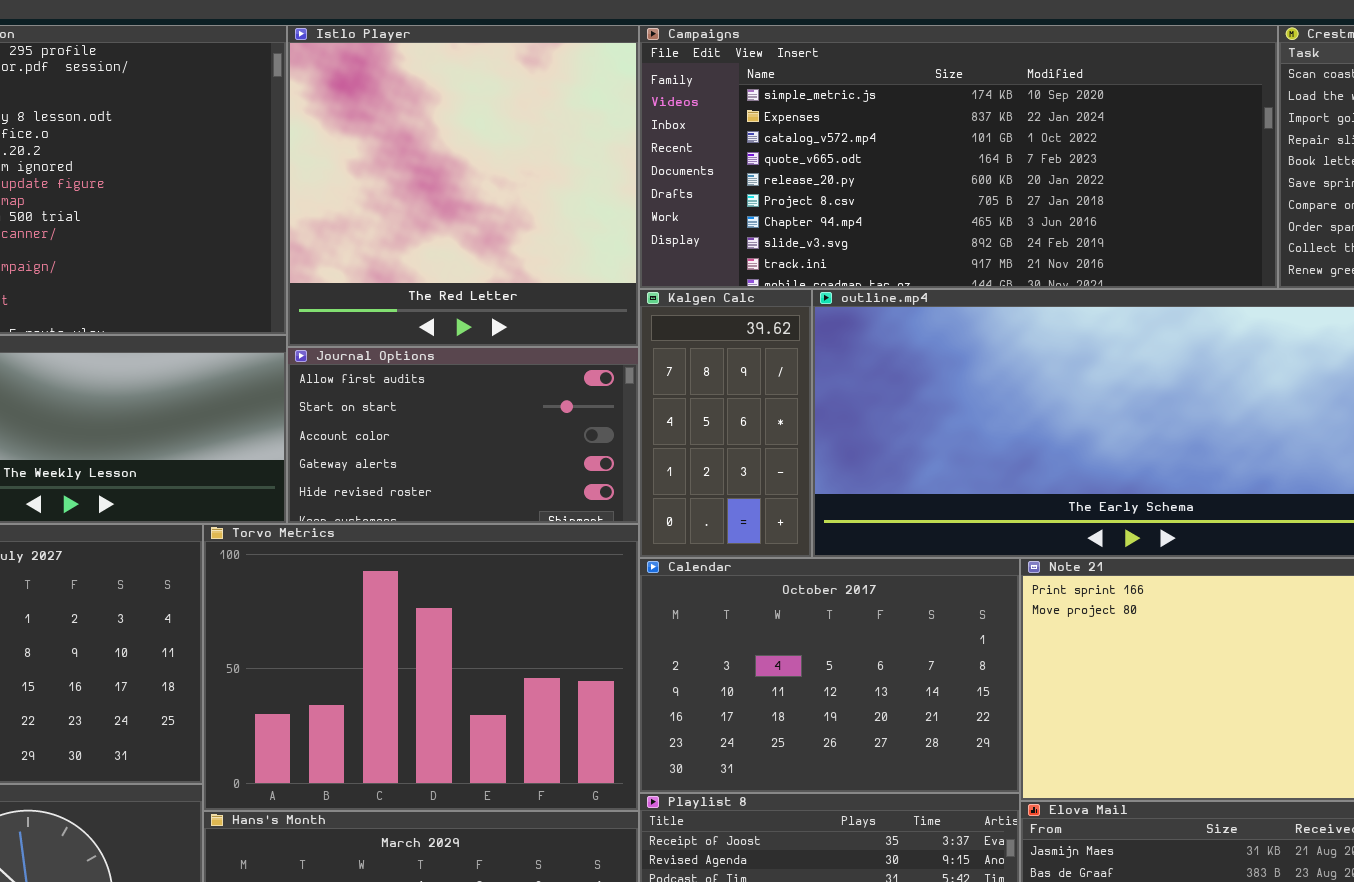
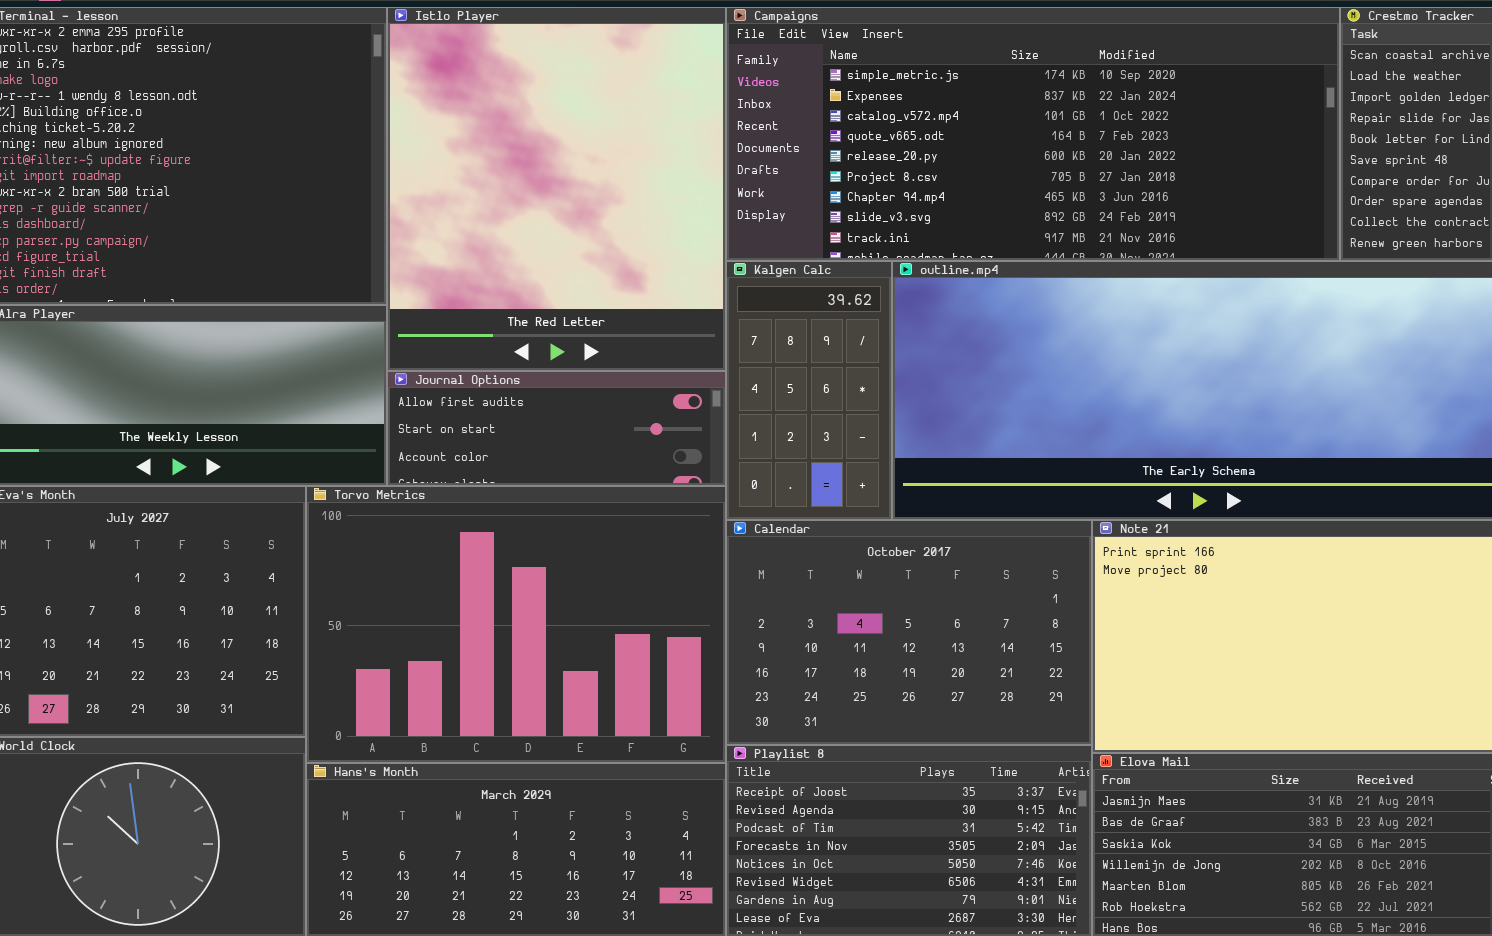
Istlo Player: [287,25,639,347] -> [387,7,726,371], resized
Journal Options: [287,347,639,524] -> [387,371,726,486], resized

